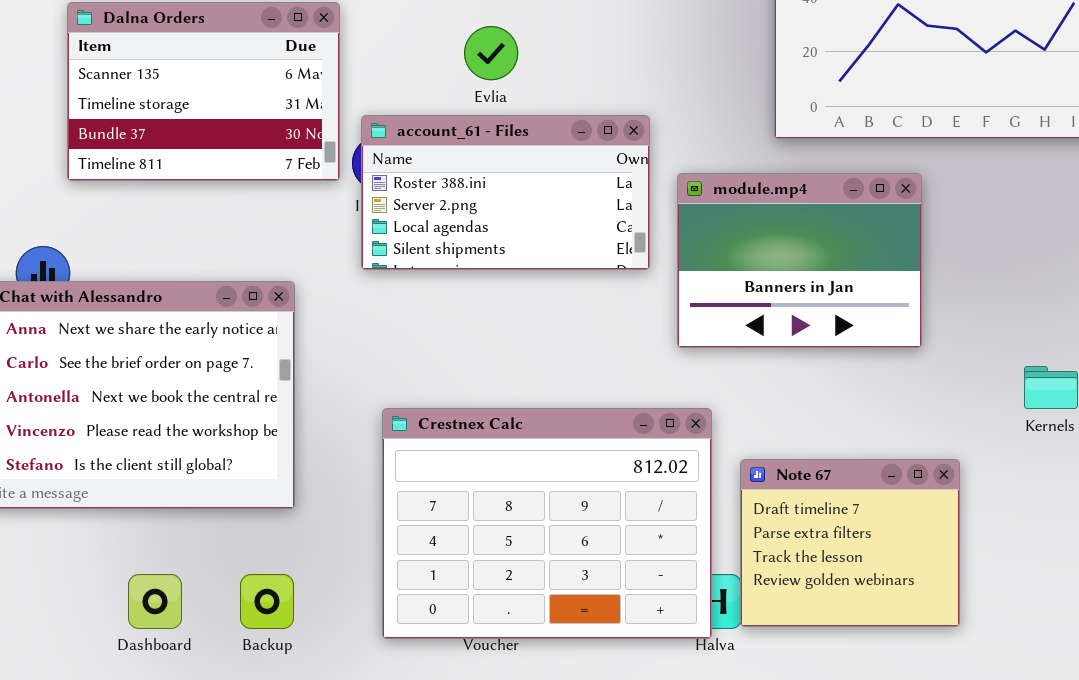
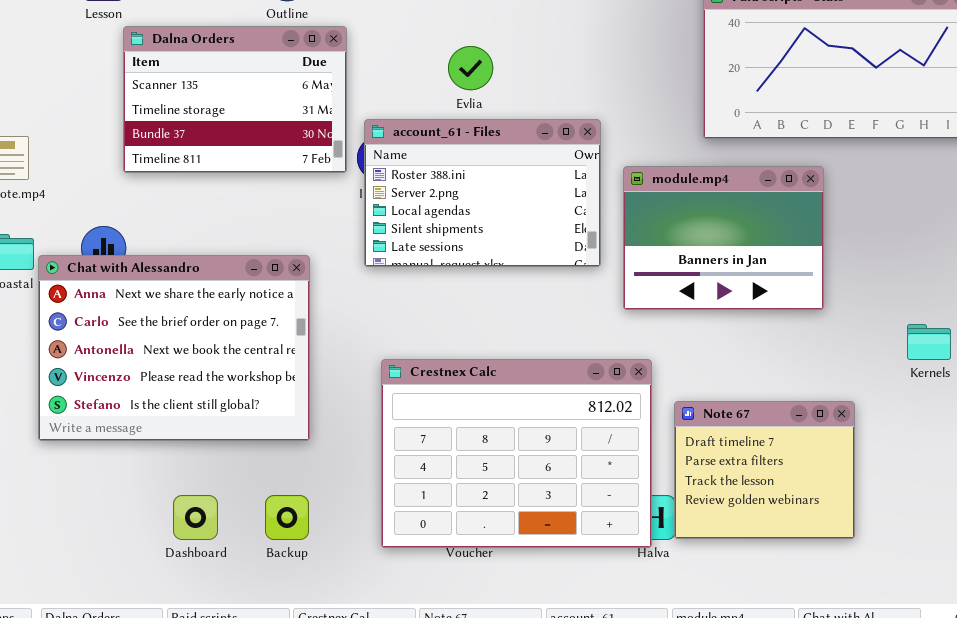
account_61 - Files: [361,115,650,270] -> [364,119,601,267], resized

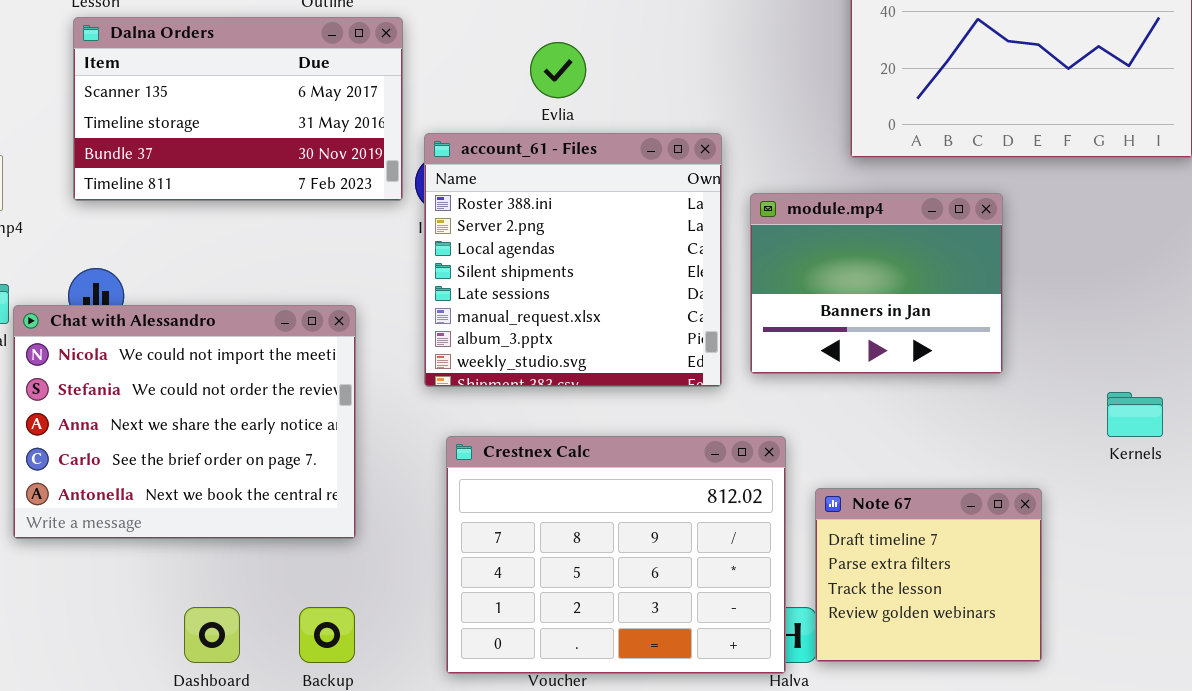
Dalna Orders: [123,26,347,173] -> [73,17,403,201], resized
account_61 - Files: [364,119,601,267] -> [424,133,722,387], resized
Chat with Alessandro: [38,255,310,441] -> [13,305,356,539], scrolled up 2 rows

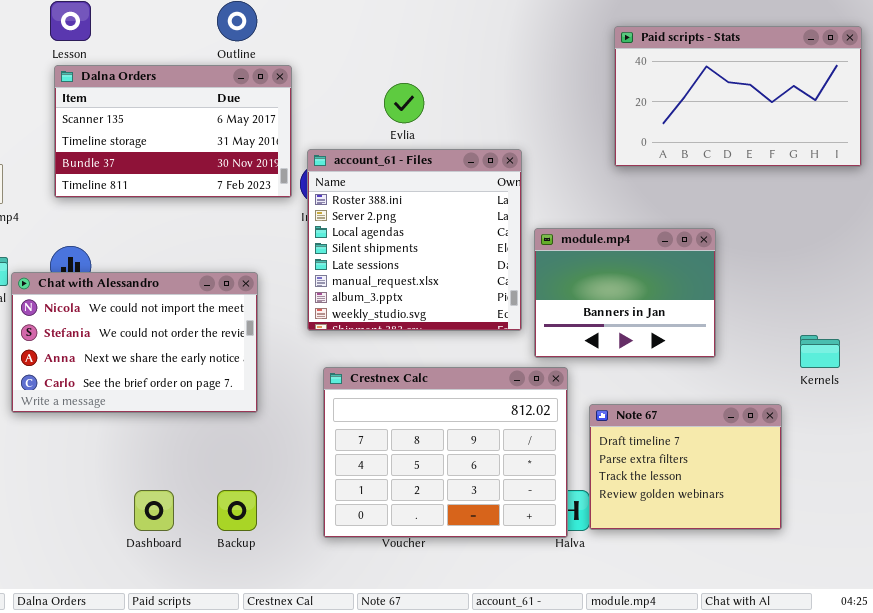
module.mp4: [750,193,1003,374] -> [534,228,716,358], moved
Chat with Alessandro: [13,305,356,539] -> [11,272,258,413], resized
Note 67: [815,488,1042,662] -> [589,404,782,530], resized

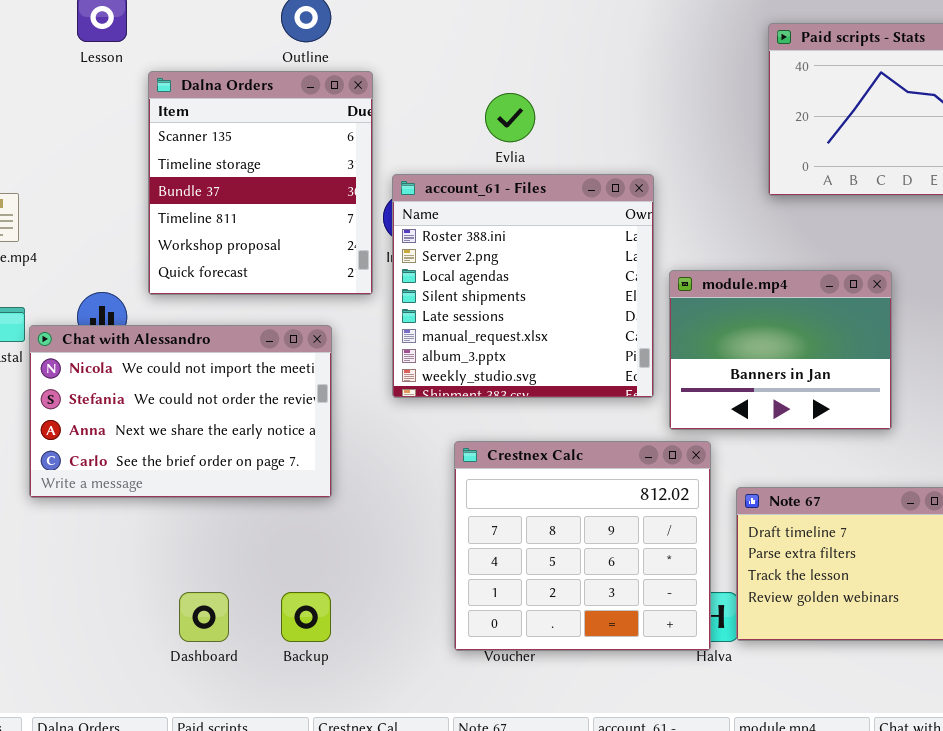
Dalna Orders: [54,65,292,198] -> [148,71,373,295], resized
Crestnex Calc: [323,367,568,538] -> [454,441,711,651], resized

